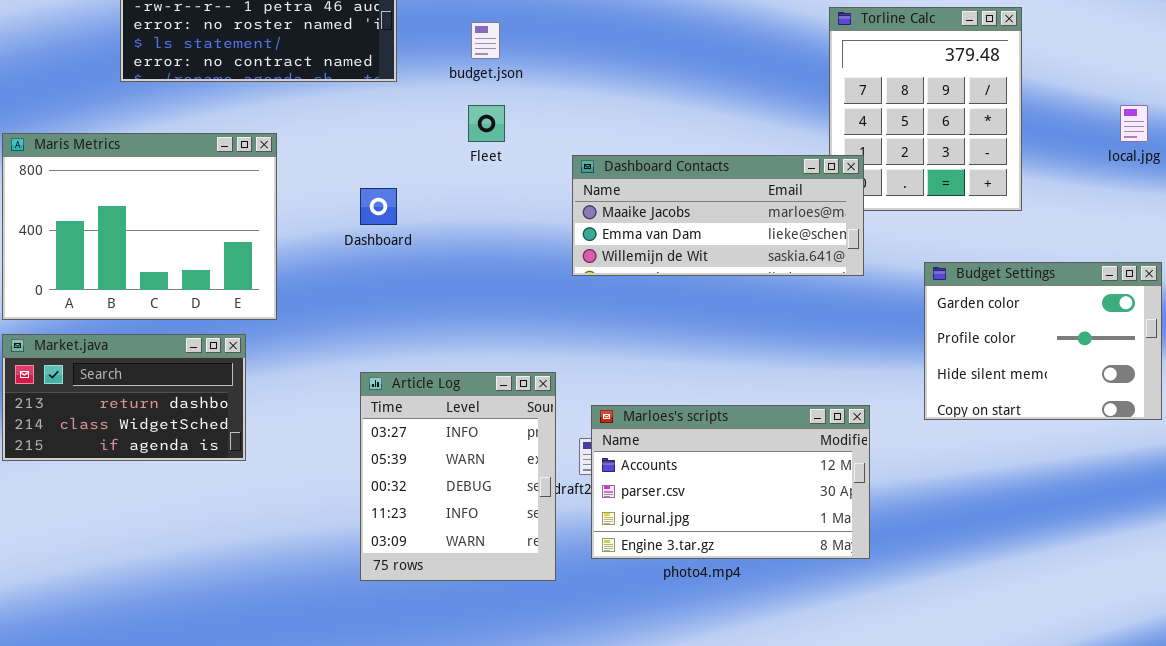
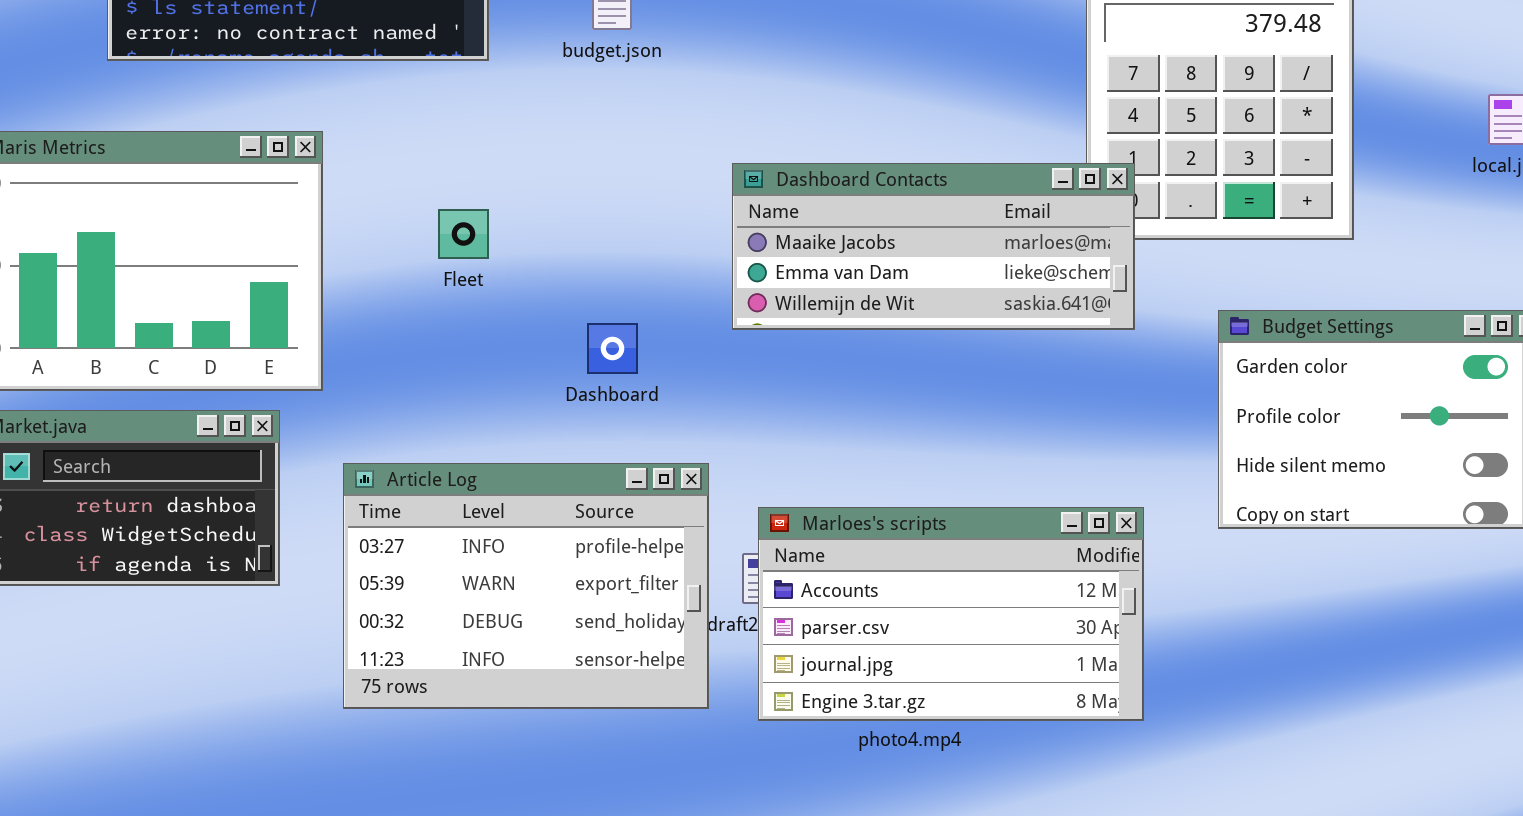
Fleet: [468,105,505,142] -> [438,209,489,259], moved
Dashboard: [360,188,397,225] -> [587,323,638,374], moved
Article Log: [360,372,556,581] -> [343,463,709,709], resized

